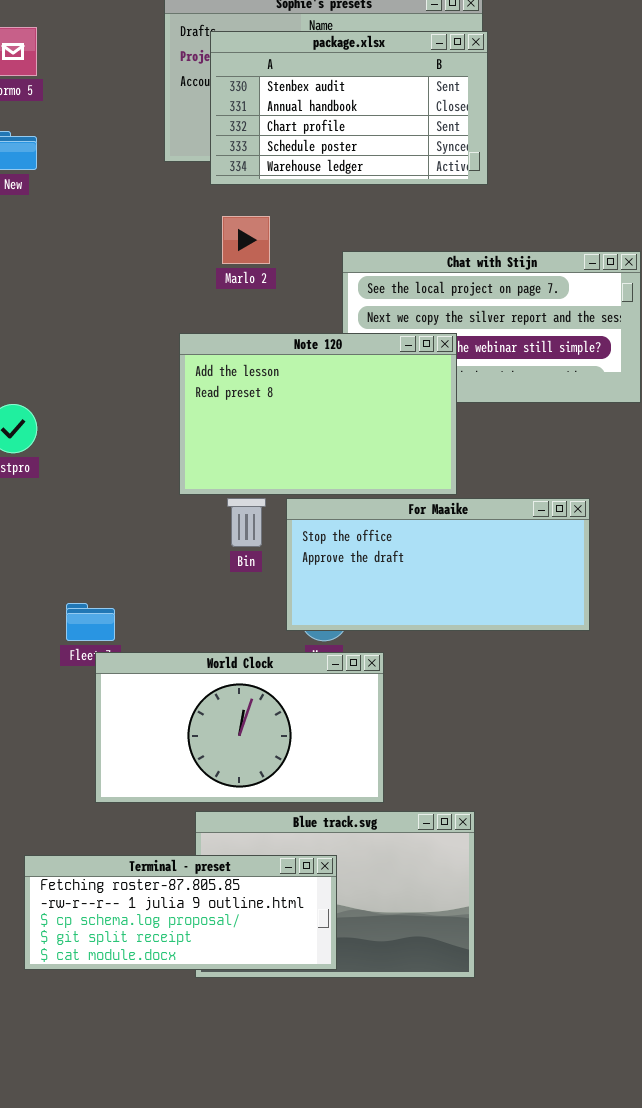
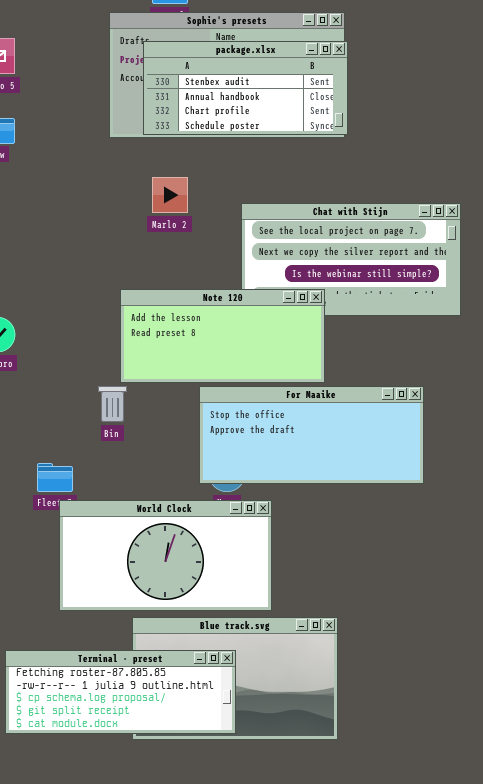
package.xlsx: [210,31,488,185] -> [143,41,348,135], resized
Note 120: [179,333,457,495] -> [120,289,325,383], resized
Bin: [227,498,266,547] -> [98,386,127,422], moved

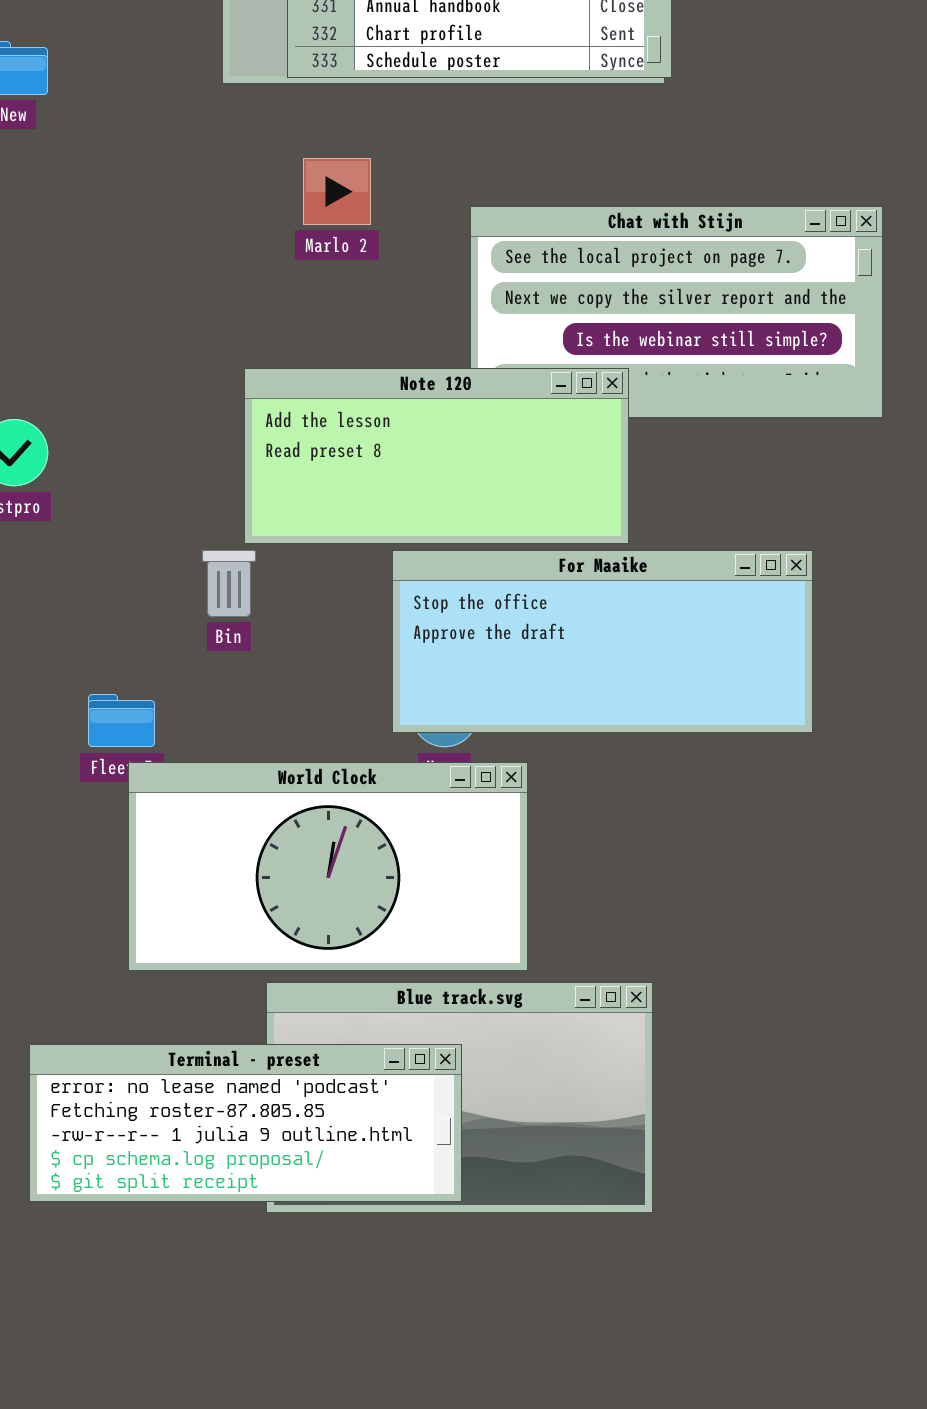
Terminal - preset: [5,650,236,734] -> [29,1044,462,1202], scrolled up 1 row

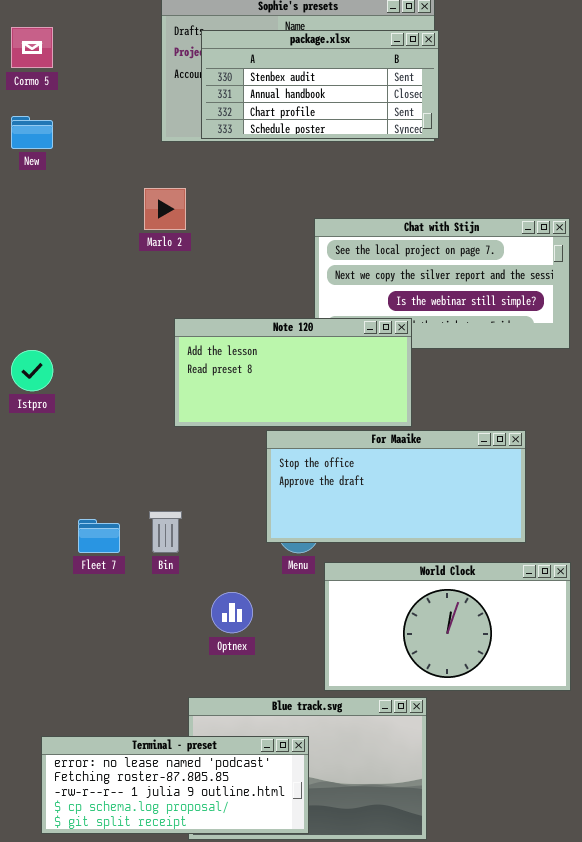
Marlo 2: [303,158,371,225] -> [144,188,186,230], moved
Bin: [202,550,256,617] -> [149,511,182,553], moved
World Clock: [128,762,528,971] -> [324,562,571,691], moved

